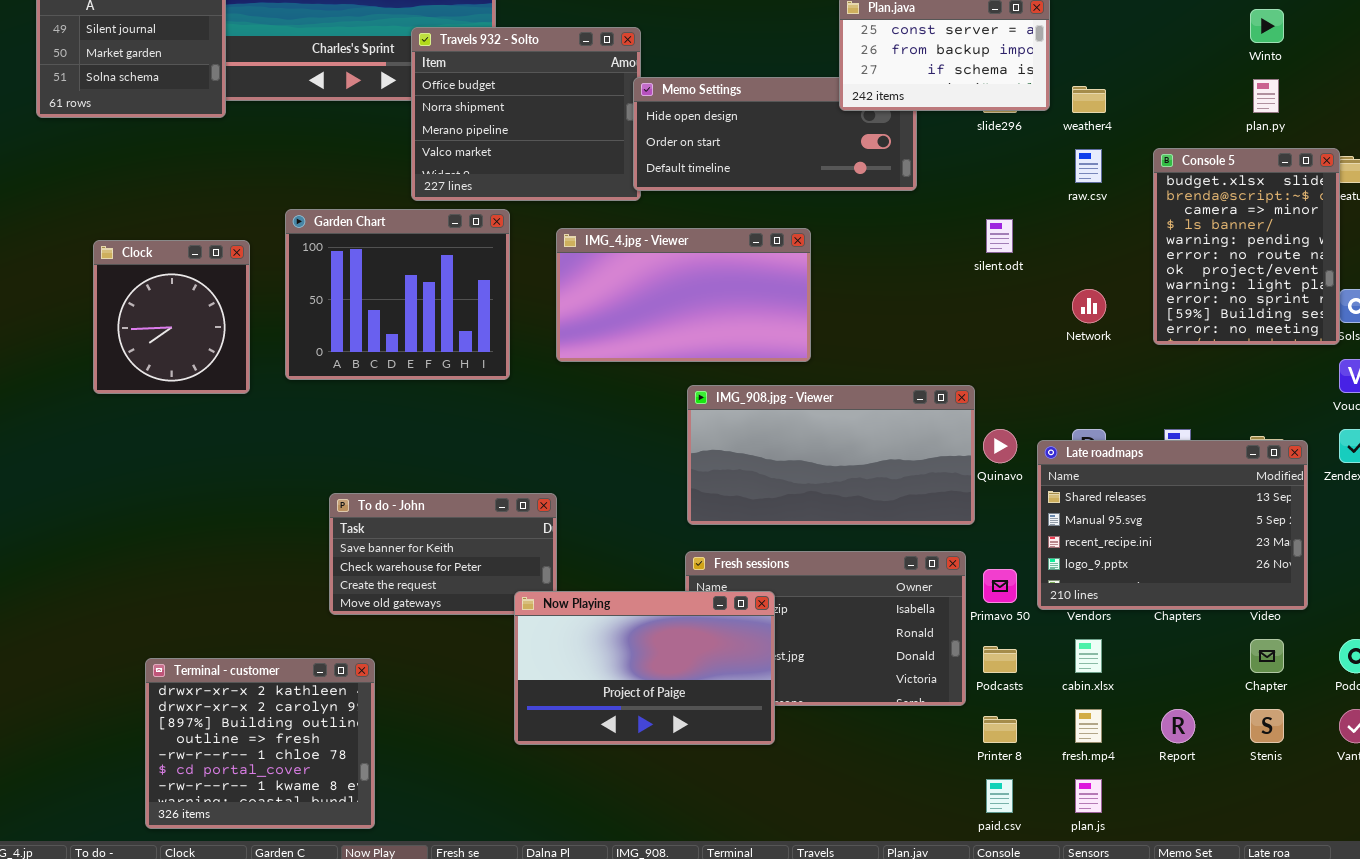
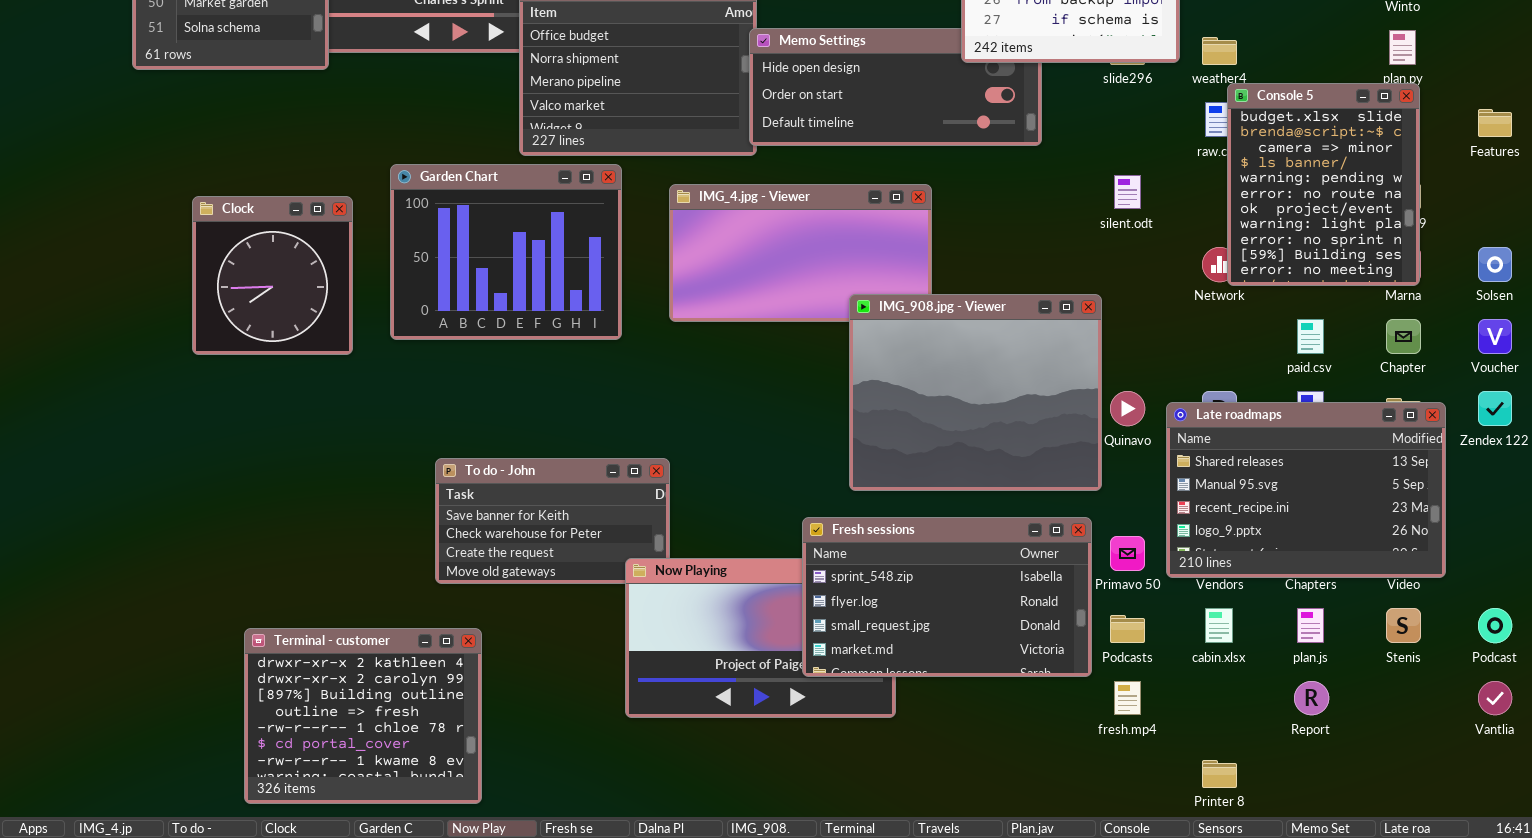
Console 5: [1153,148,1340,345] -> [1227,83,1420,286], moved
IMG_908.jpg - Viewer: [687,385,975,525] -> [849,294,1102,491], resized
Fresh sessions: [685,551,966,706] -> [802,517,1092,677], raised
Chapter: [1250,639,1284,673] -> [1386,319,1421,354], moved
fresh.mp4: [1075,709,1102,743] -> [1114,681,1141,715], moved
Stenis: [1250,709,1284,743] -> [1386,608,1421,643], moved
Printer 8: [983,716,1017,743] -> [1202,760,1237,788], moved
paid.csv: [986,779,1013,813] -> [1297,319,1324,354], moved
plan.js: [1075,779,1102,813] -> [1297,608,1324,643], moved

